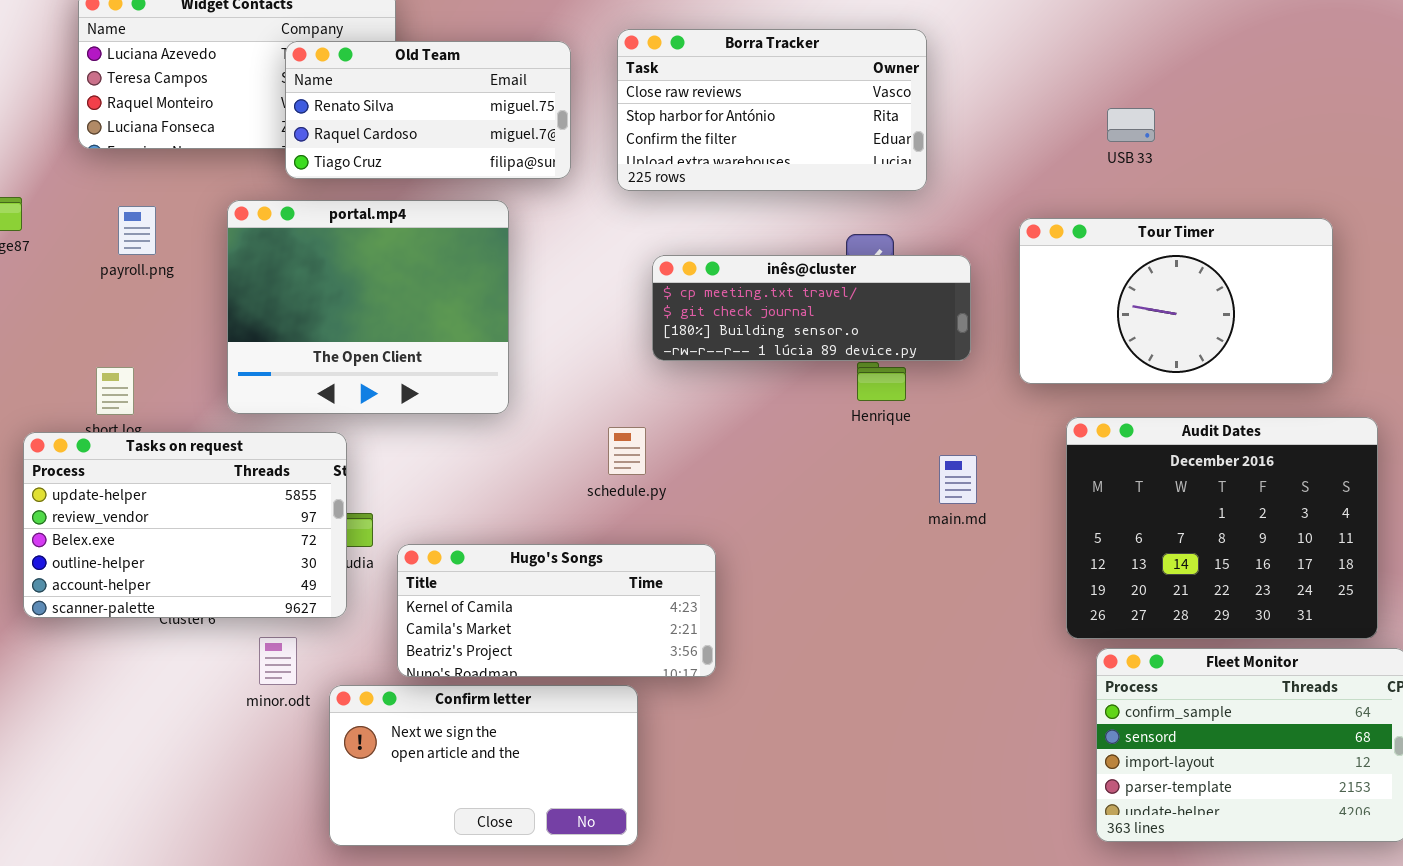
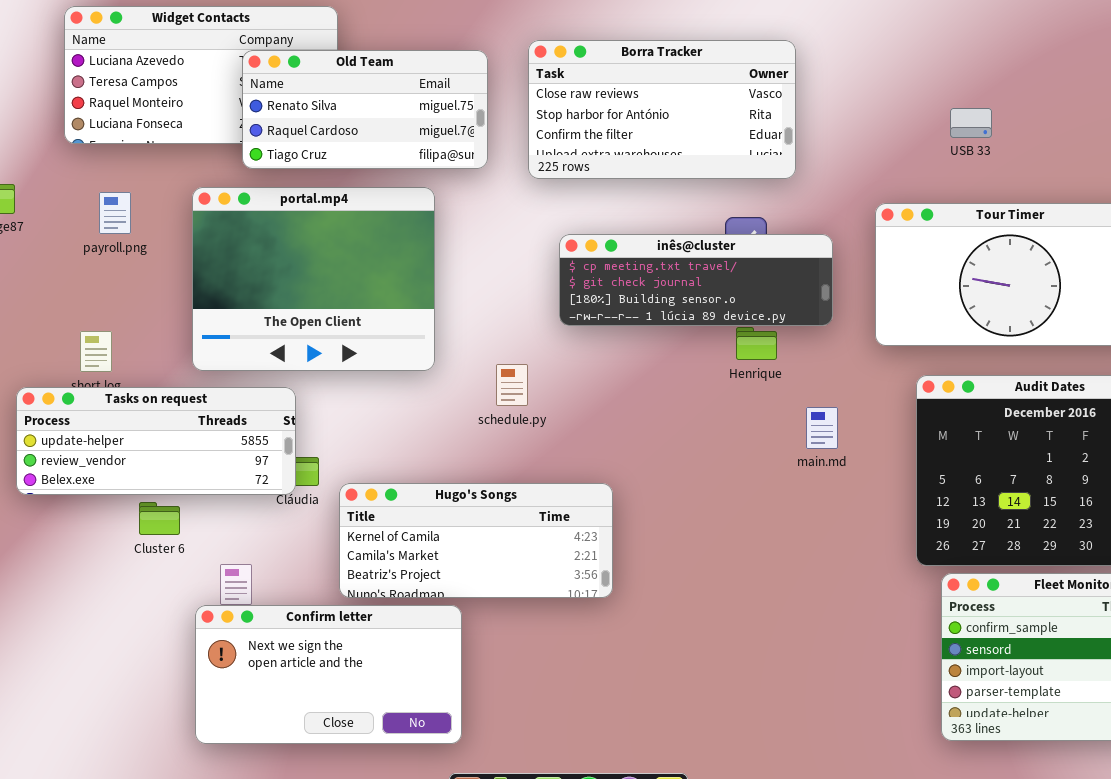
schedule.py: [608,427,646,475] -> [496,364,528,406], moved
Tasks on request: [23,432,347,618] -> [16,387,296,495], resized
Confirm letter: [329,685,638,846] -> [195,605,462,744], moved

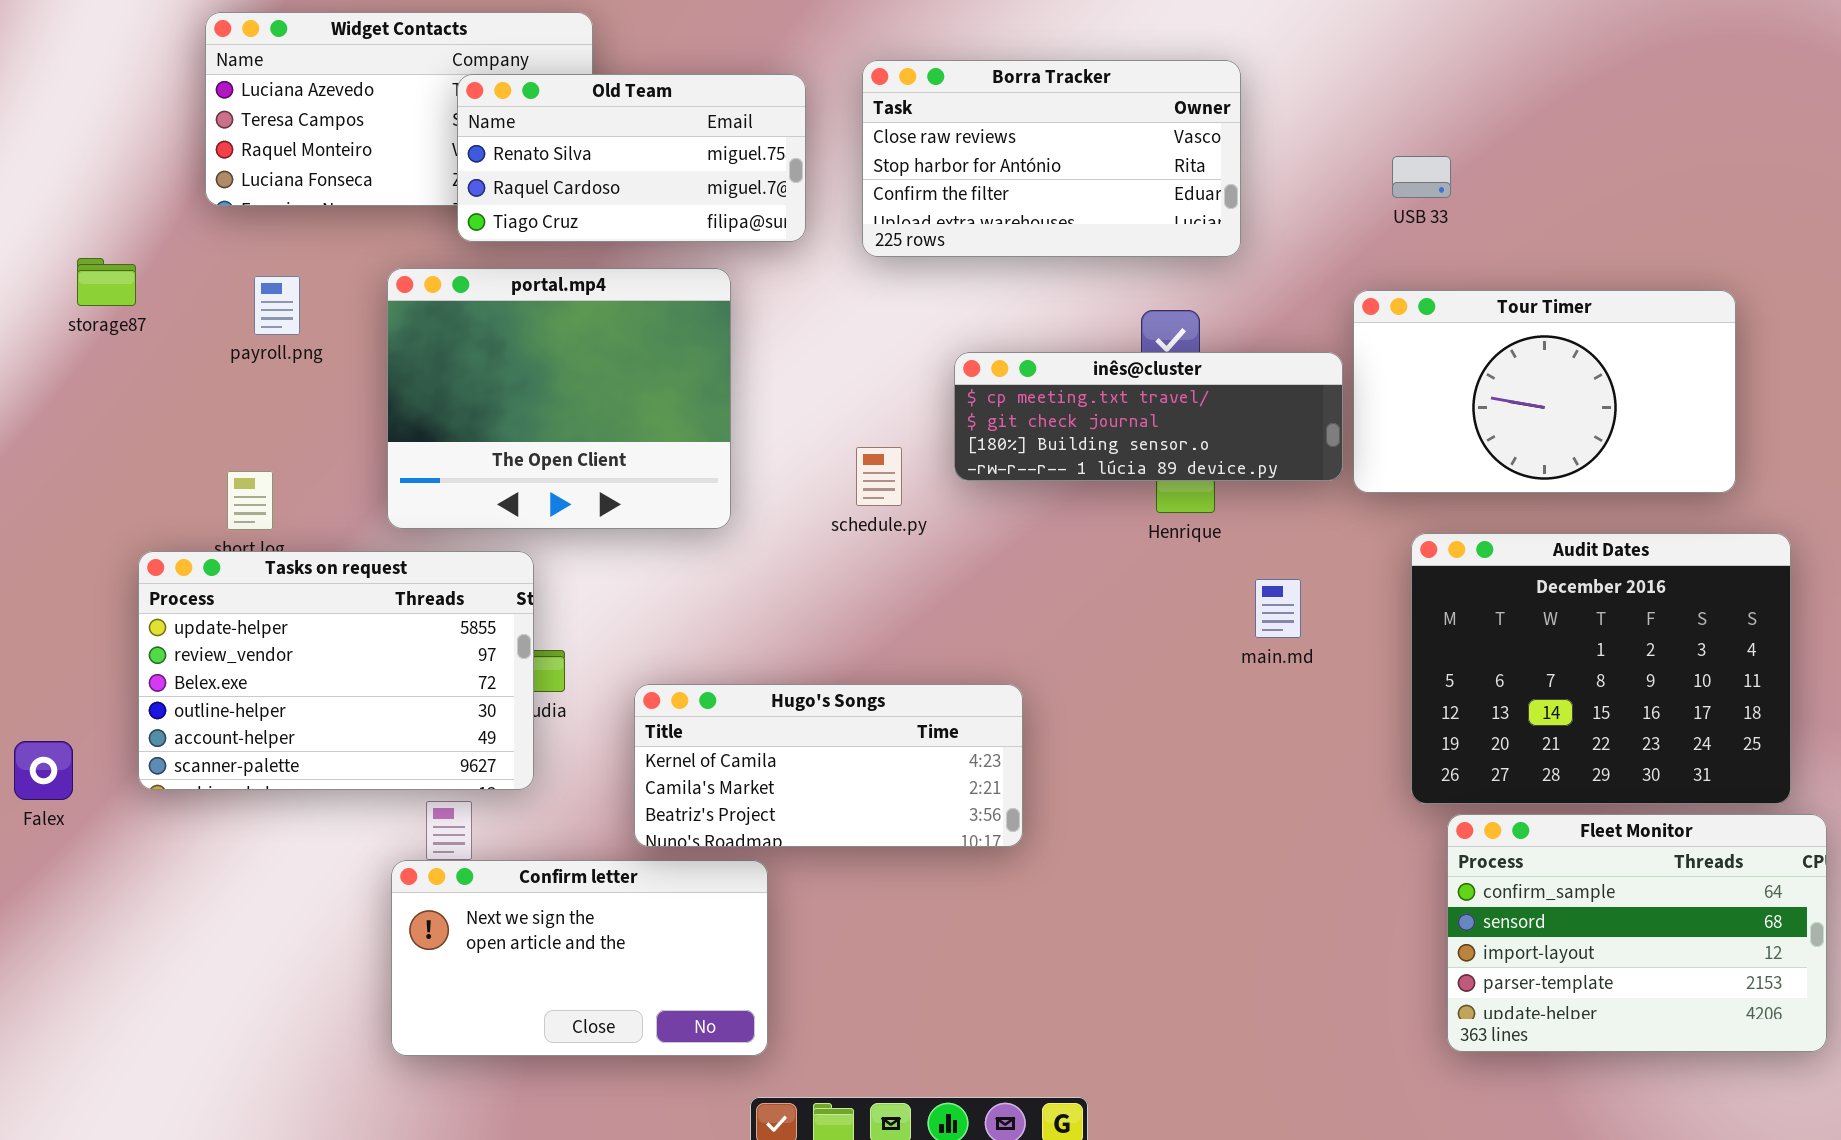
USB 33: [950,108,992,138] -> [1392,156,1451,198], moved
inês@cluster: [559,234,833,326] -> [954,352,1343,481], moved
schedule.py: [496,364,528,406] -> [856,447,902,506], moved
Tasks on request: [16,387,296,495] -> [138,551,534,790], resized
Hugo's Songs: [339,483,613,598] -> [634,684,1023,847], moved

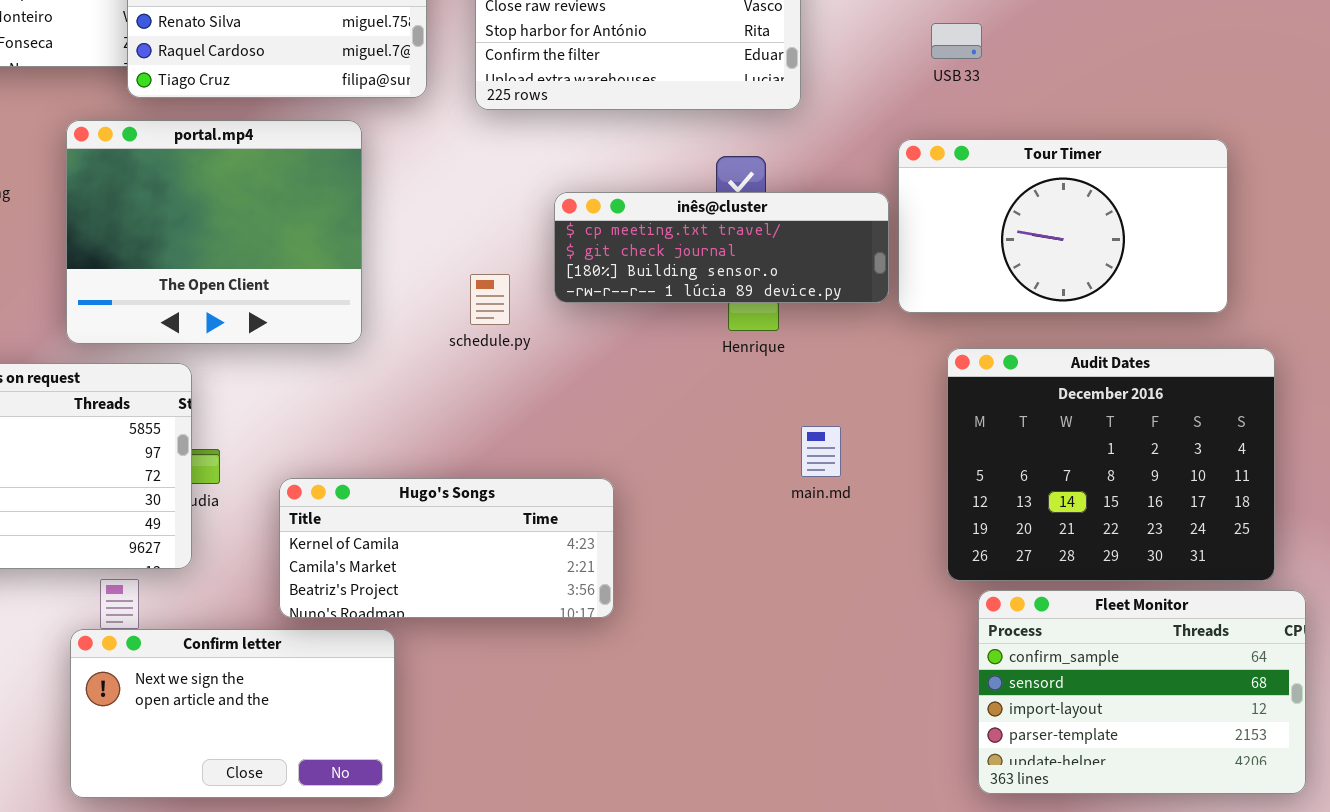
main.md: [1255,579,1301,638] -> [801,426,841,477], moved

